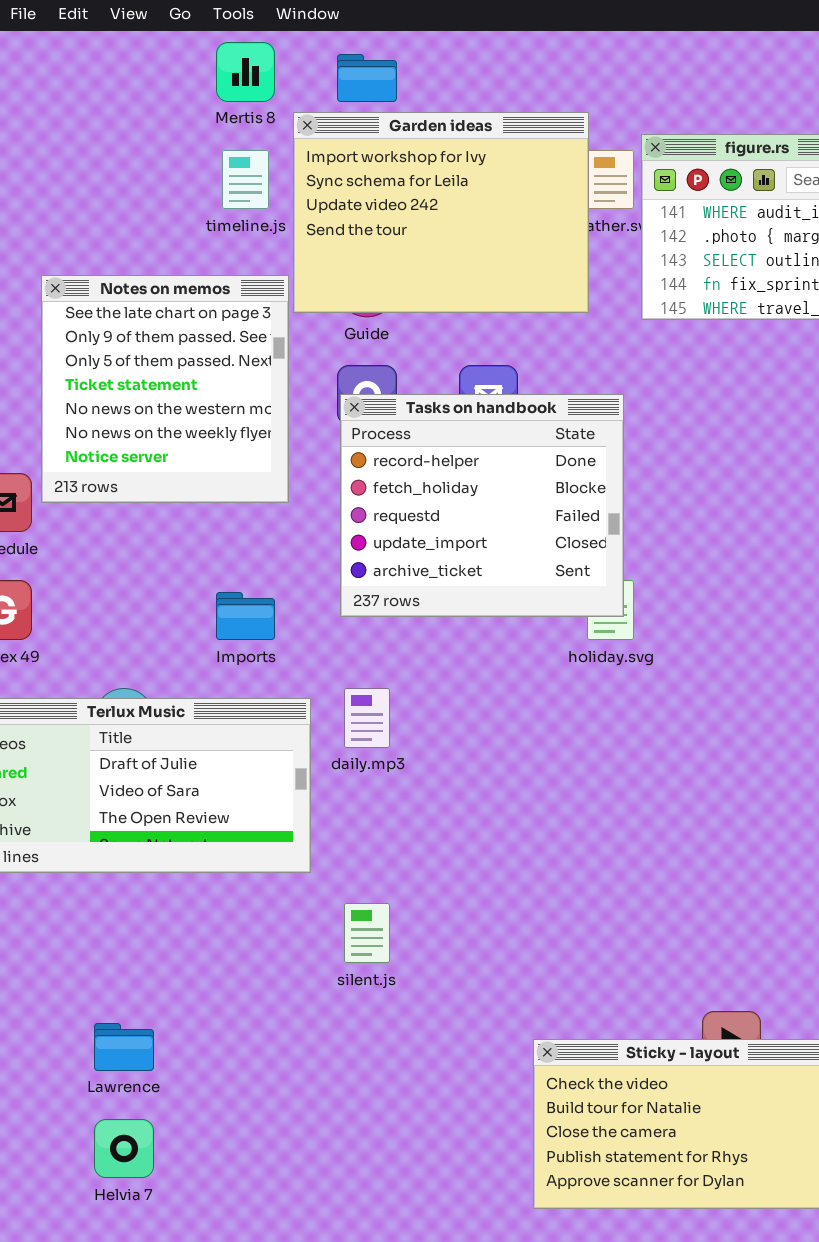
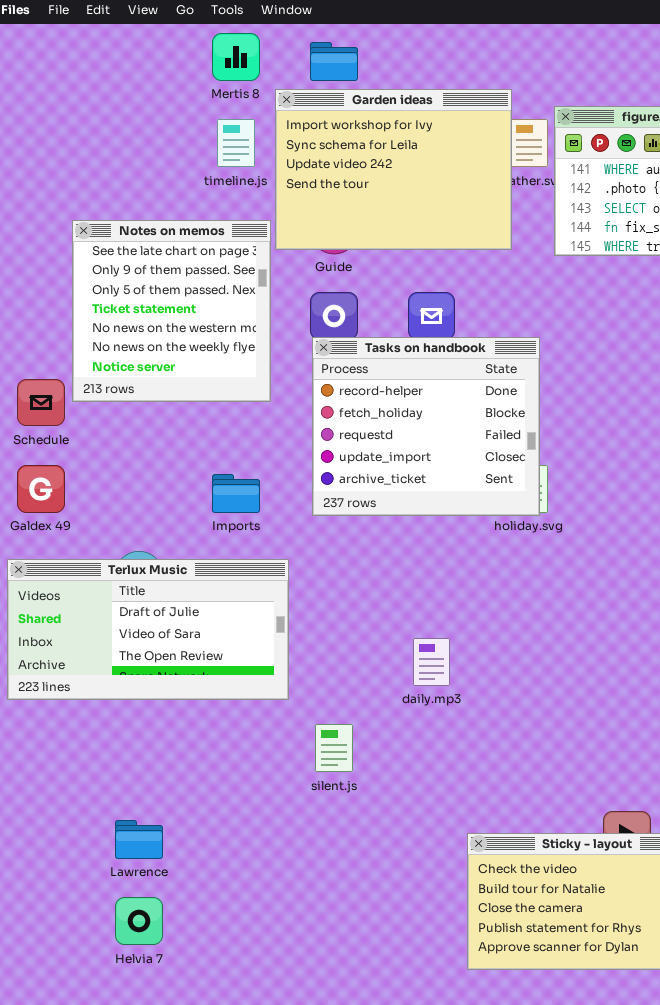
Tasks on handbook: [340,394,624,617] -> [312,337,540,516], moved
daily.mp3: [344,688,390,748] -> [413,638,450,686], moved

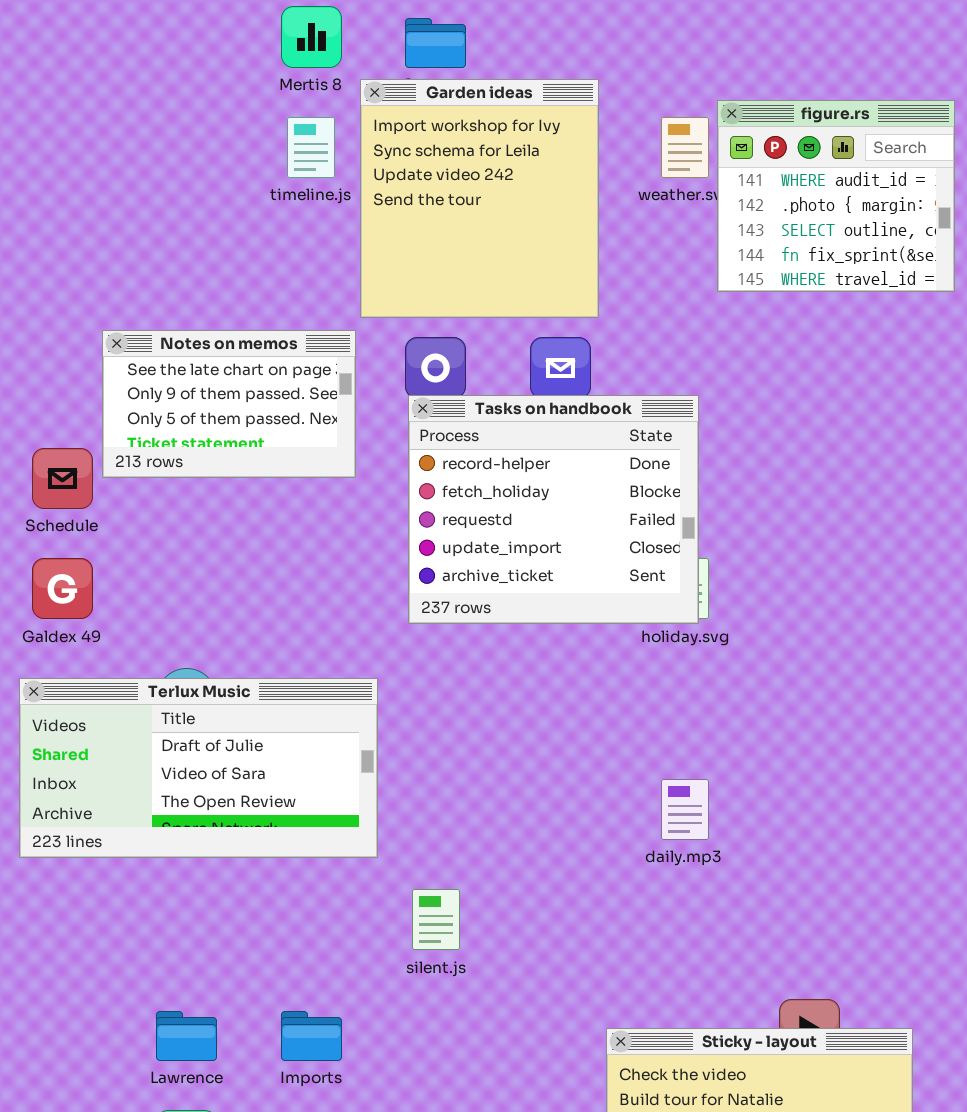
Garden ideas: [275,89,512,250] -> [360,79,599,318], resized
Notes on memos: [72,220,271,402] -> [102,330,356,478], resized
Imports: [212,474,260,513] -> [281,1011,342,1061], moved
daily.mp3: [413,638,450,686] -> [661,779,709,840], moved

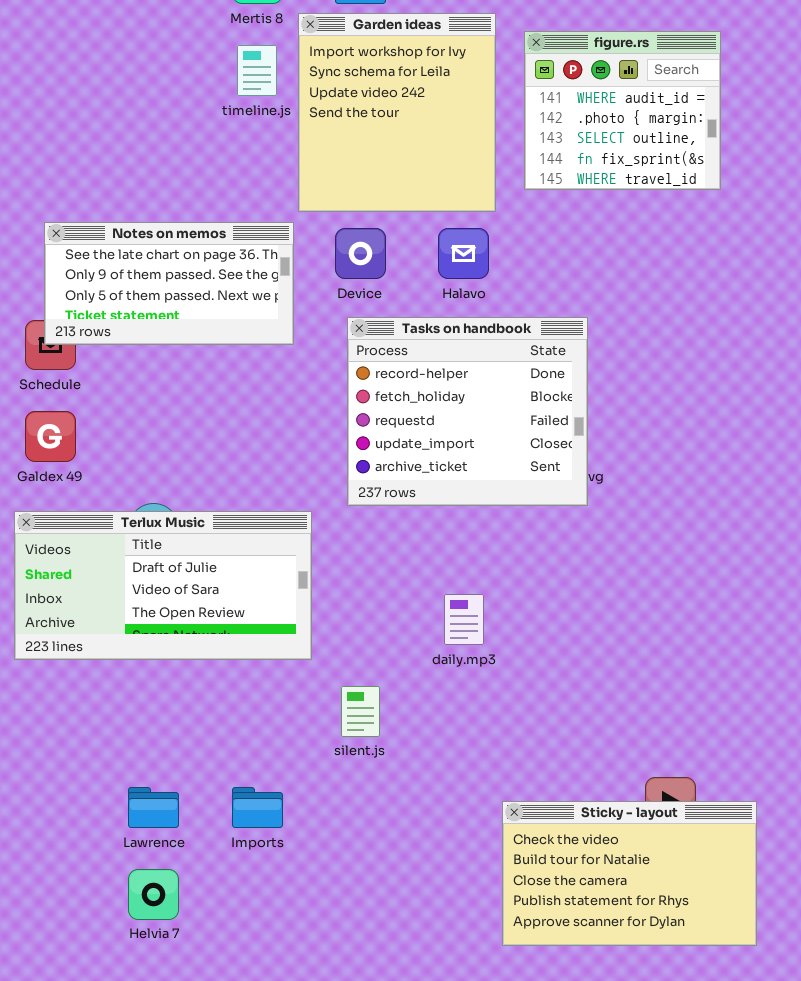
figure.rs: [717,100,955,292] -> [524,31,721,190], moved
Notes on memos: [102,330,356,478] -> [44,222,294,345], resized
Tasks on handbook: [408,395,699,624] -> [347,317,588,506], moved
daily.mp3: [661,779,709,840] -> [444,594,484,645], moved

